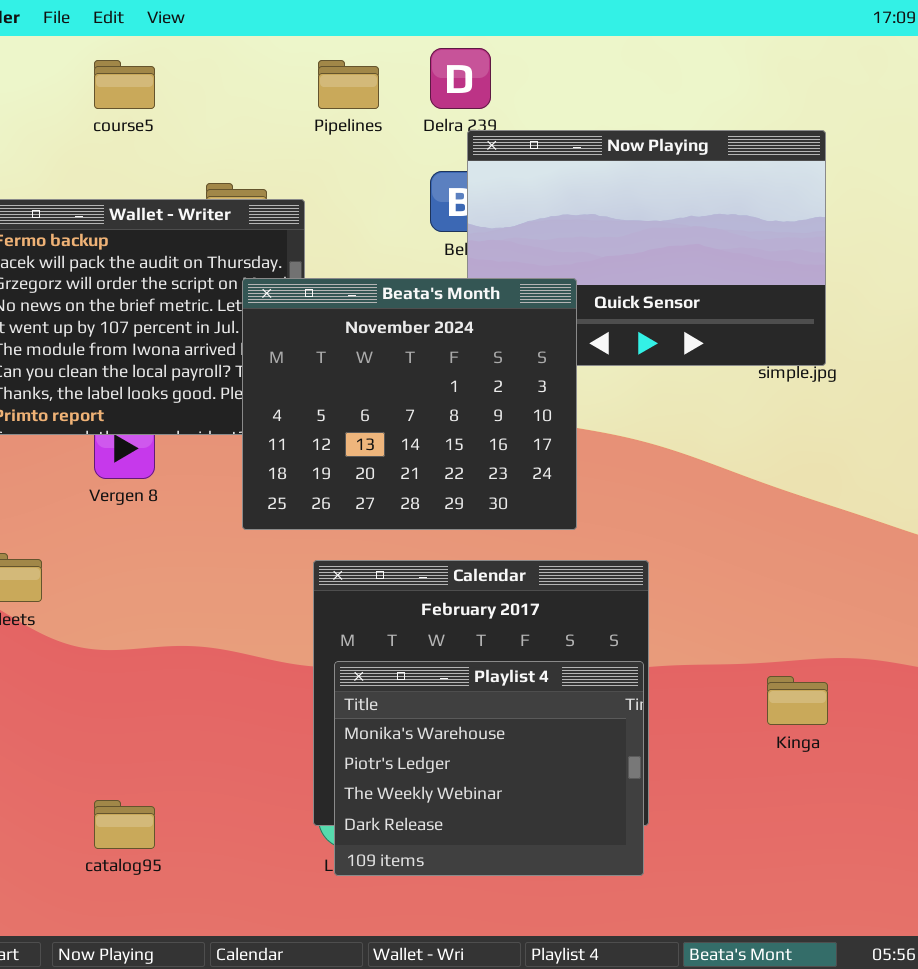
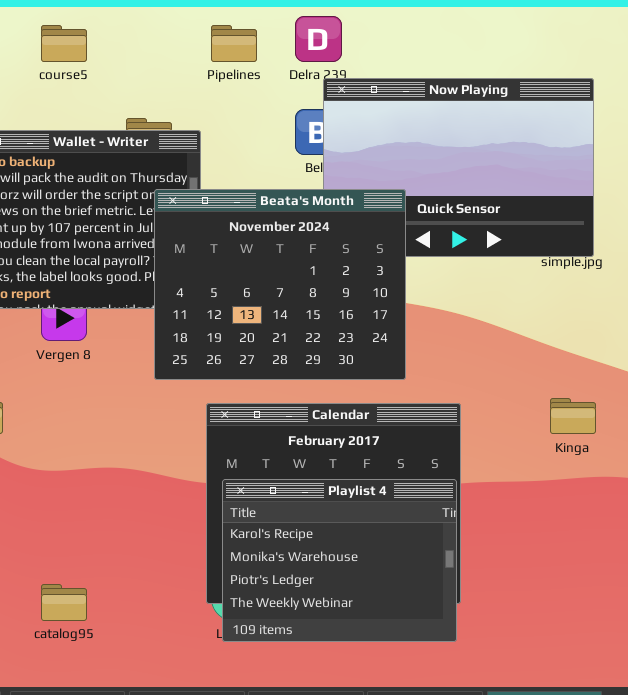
Playlist 4: [334,661,644,876] -> [222,479,457,642], scrolled up 1 row
Kinga: [767,676,828,725] -> [550,398,596,434], moved

